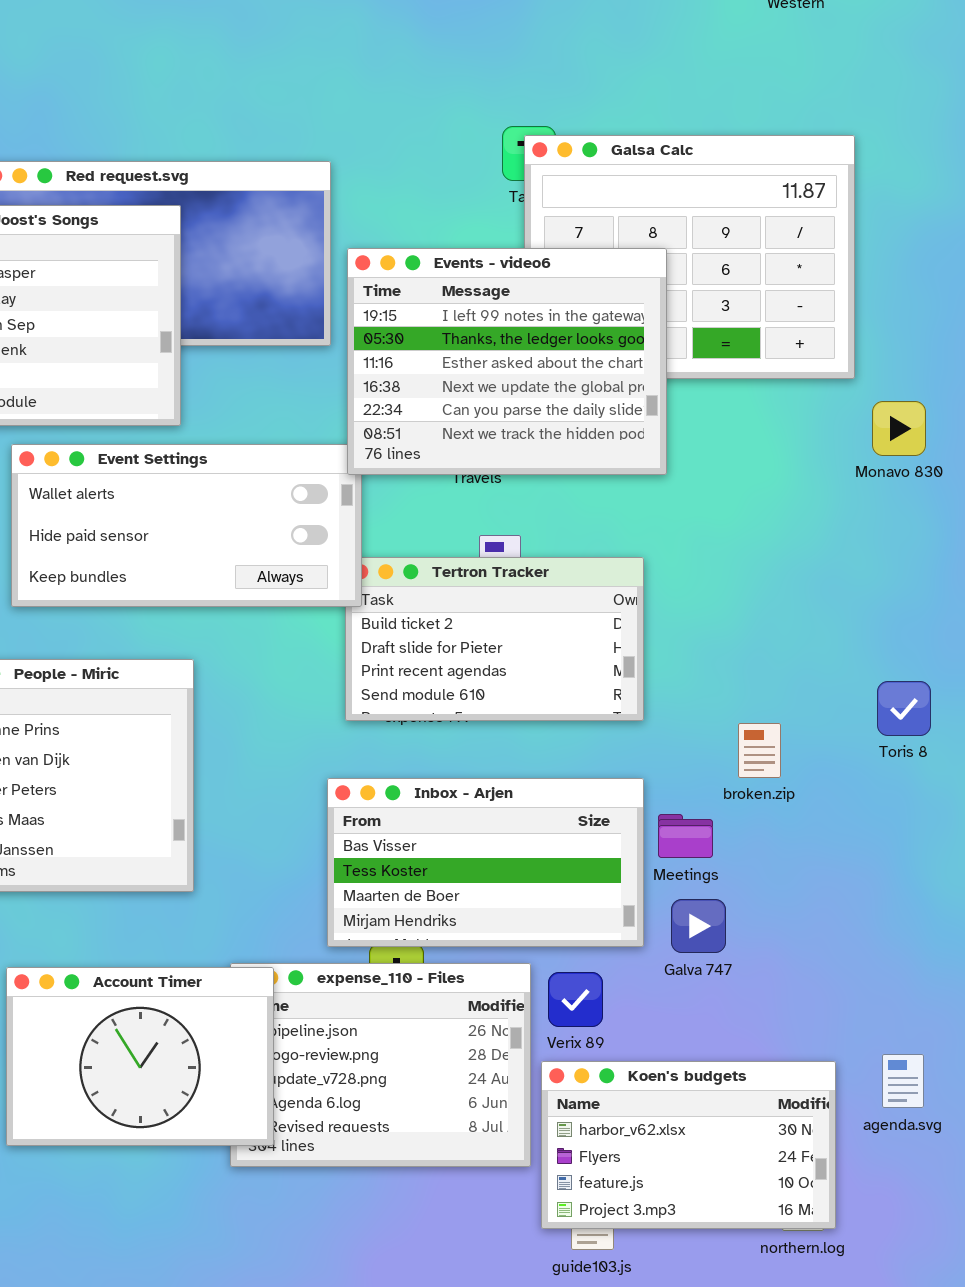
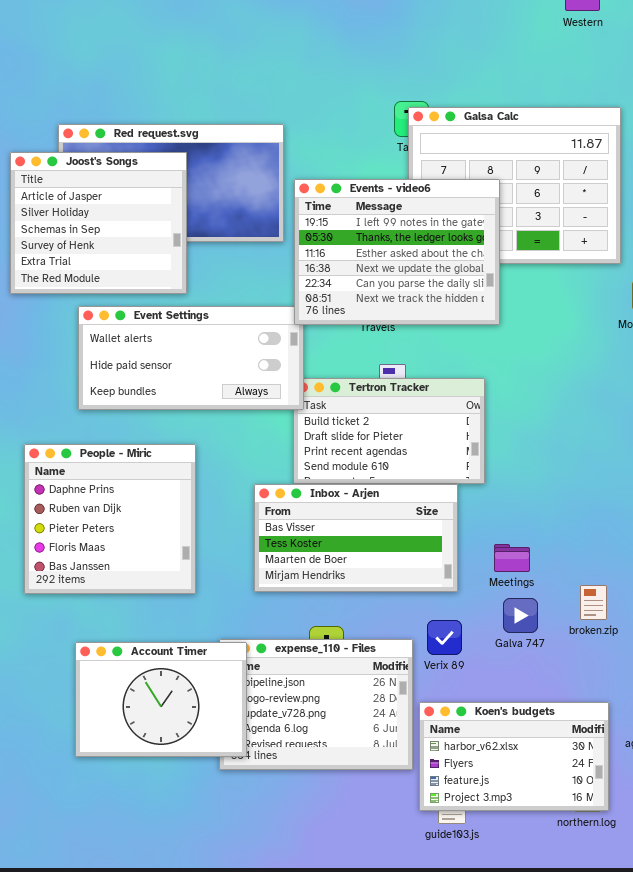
broken.zip: [738,723,781,778] -> [580,585,607,620], moved
Inbox - Arjen: [327,778,644,947] -> [254,484,458,592], moved
Verix 89: [548,972,603,1027] -> [427,620,462,655], moved

